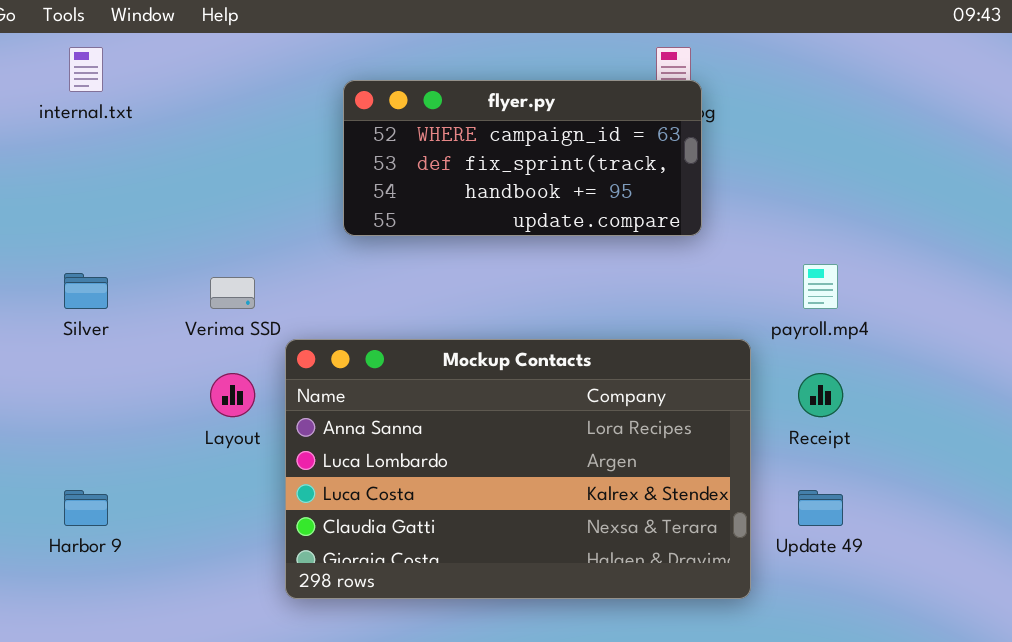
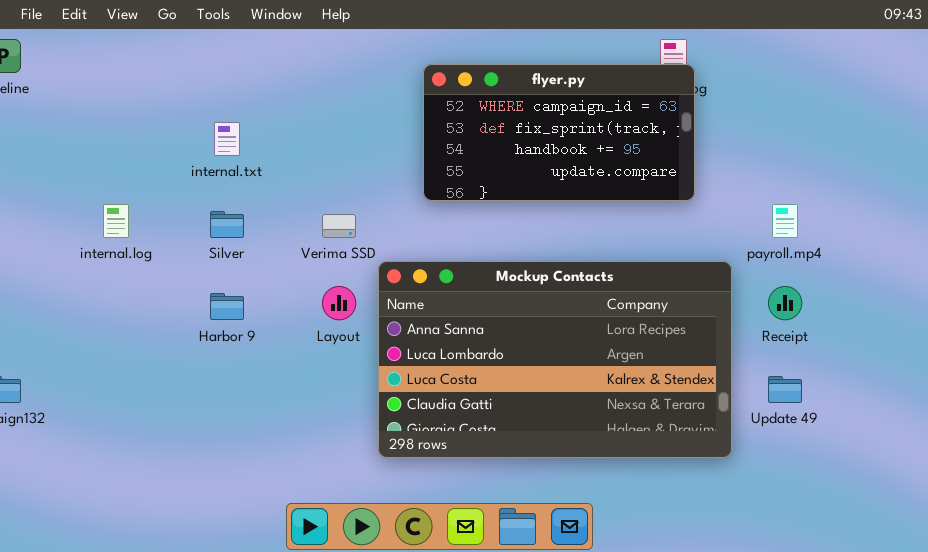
internal.txt: [69,47,103,92] -> [214,122,240,156], moved
flyer.py: [343,80,702,236] -> [423,64,695,201], resized
Harbor 9: [64,490,108,526] -> [210,293,244,320], moved

